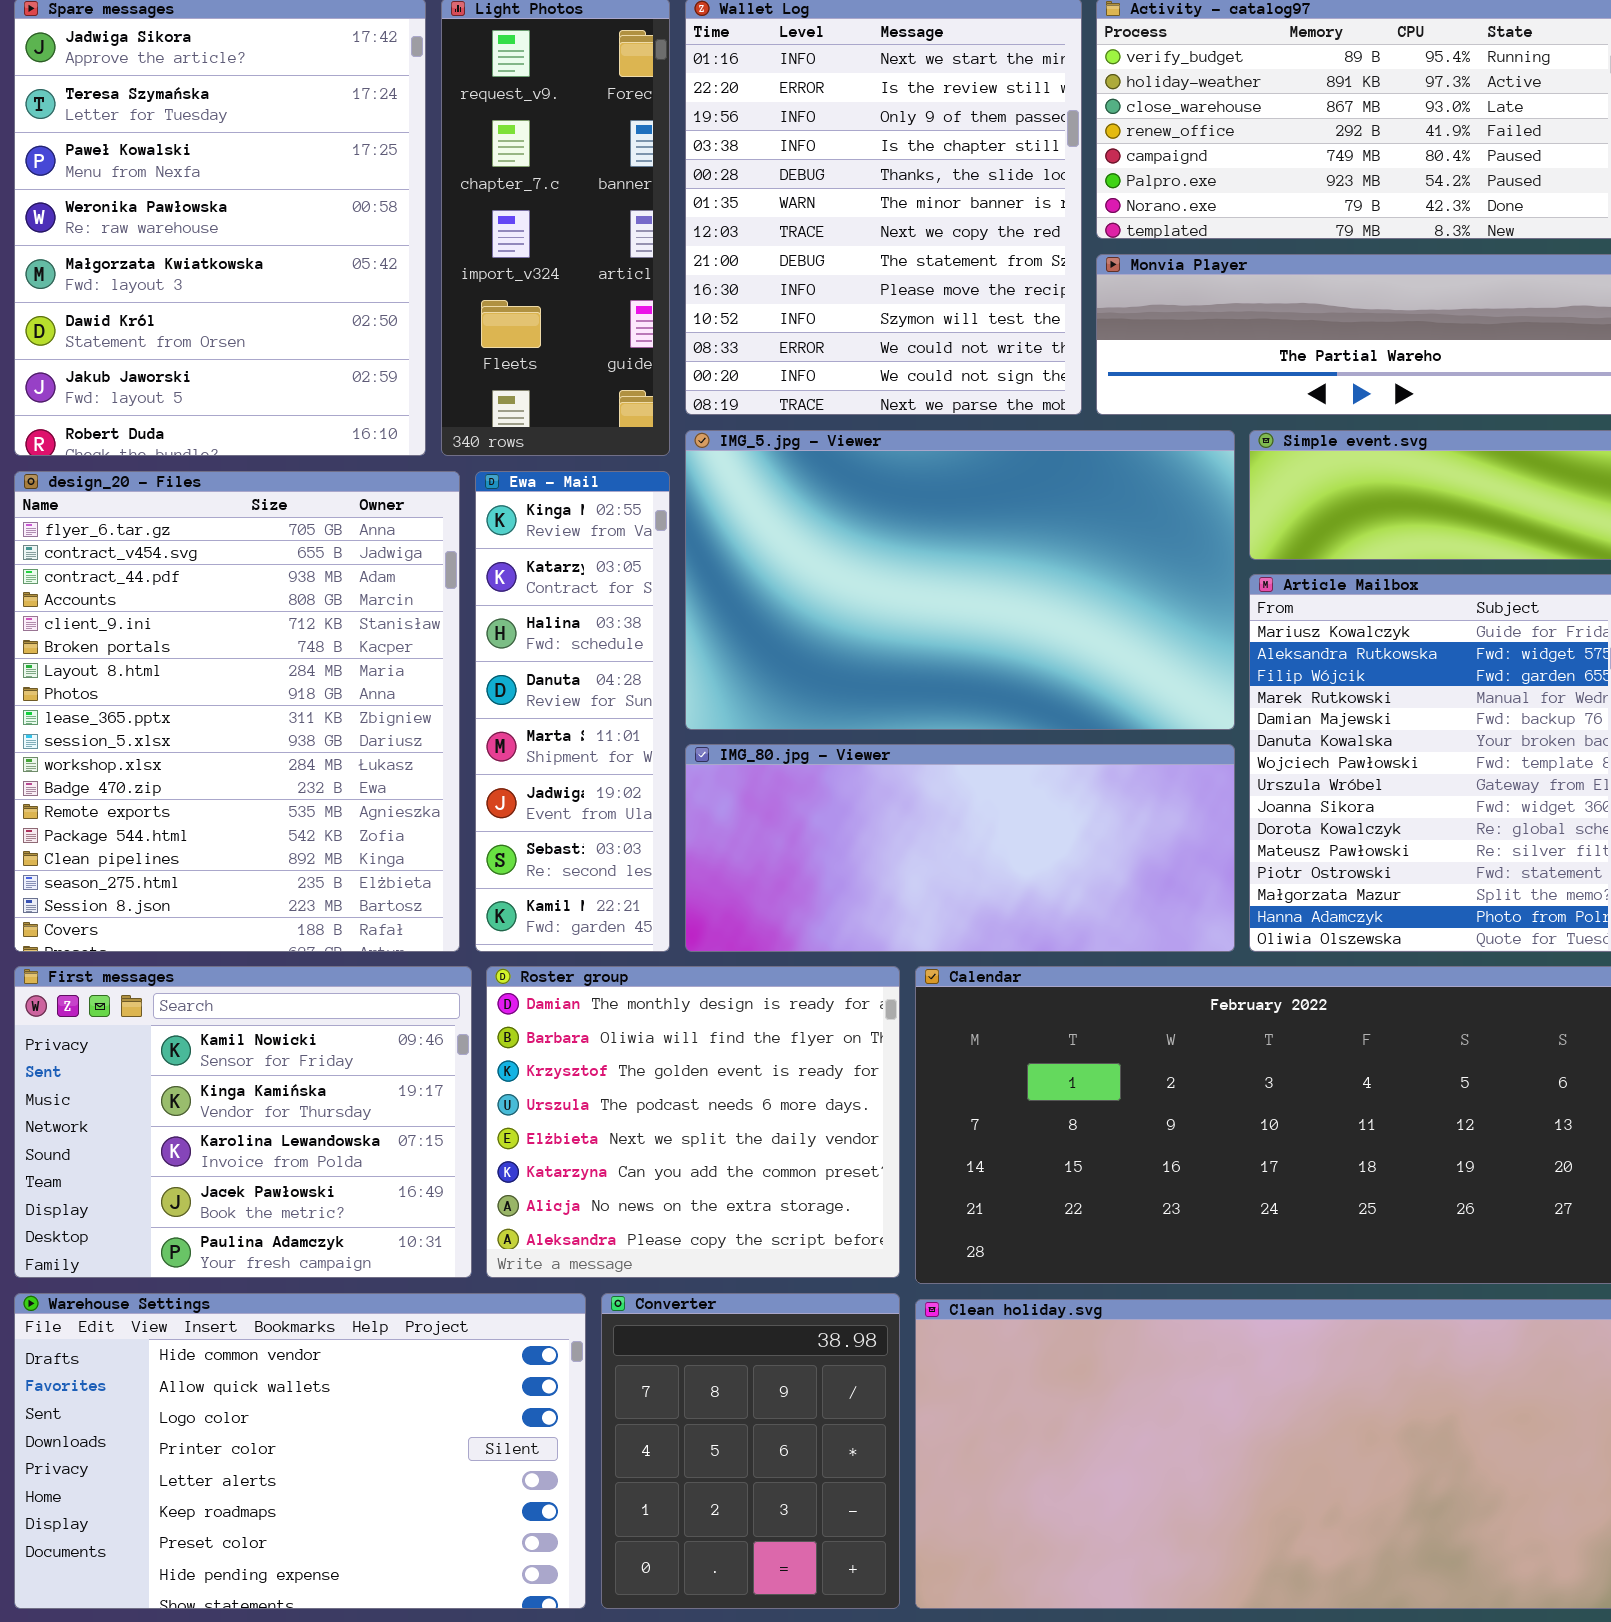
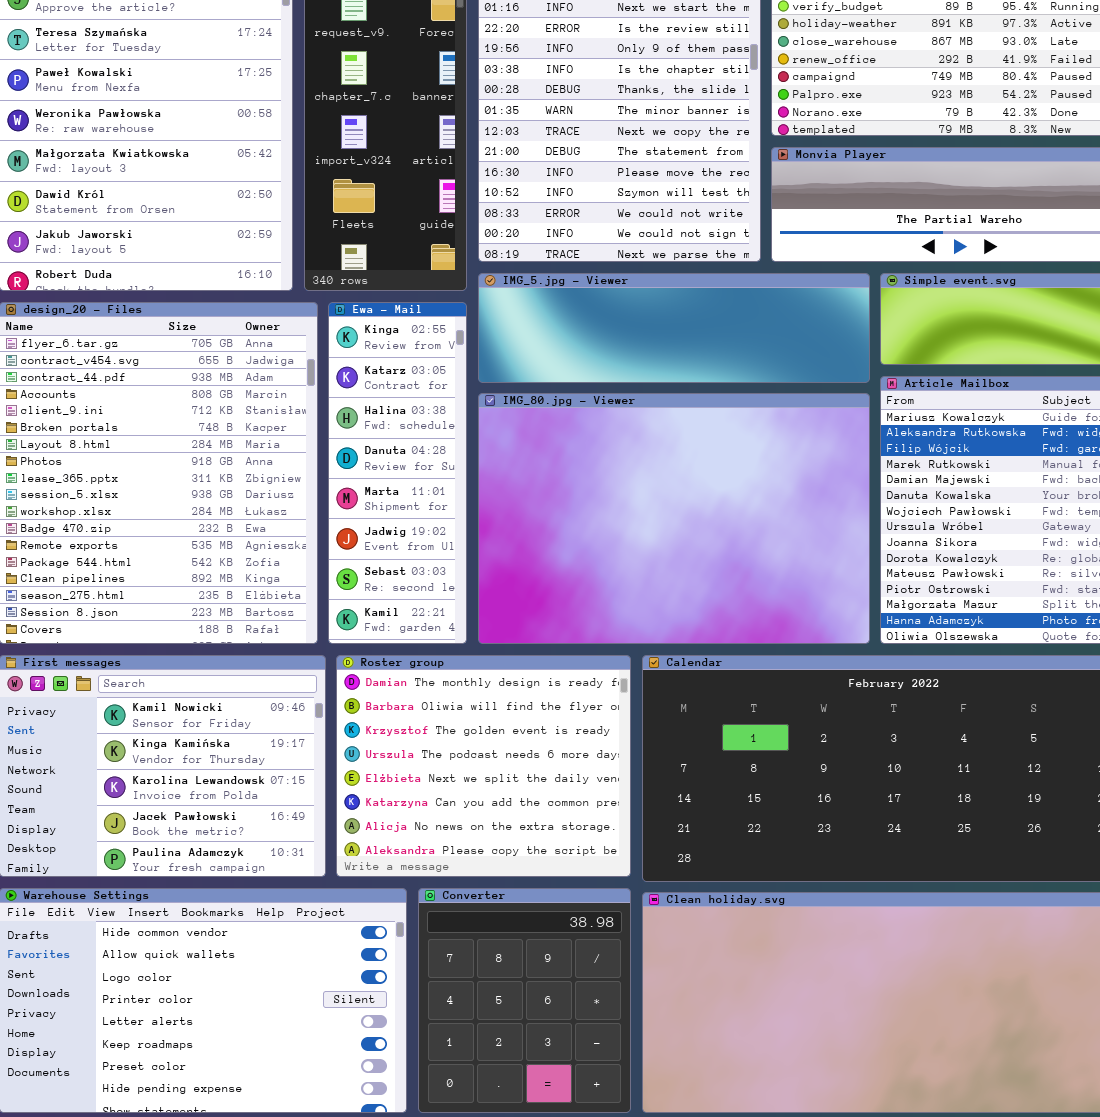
IMG_5.jpg - Viewer: [685,430,1235,730] -> [478,273,870,383], resized
IMG_80.jpg - Viewer: [685,744,1235,952] -> [478,393,870,644], resized

